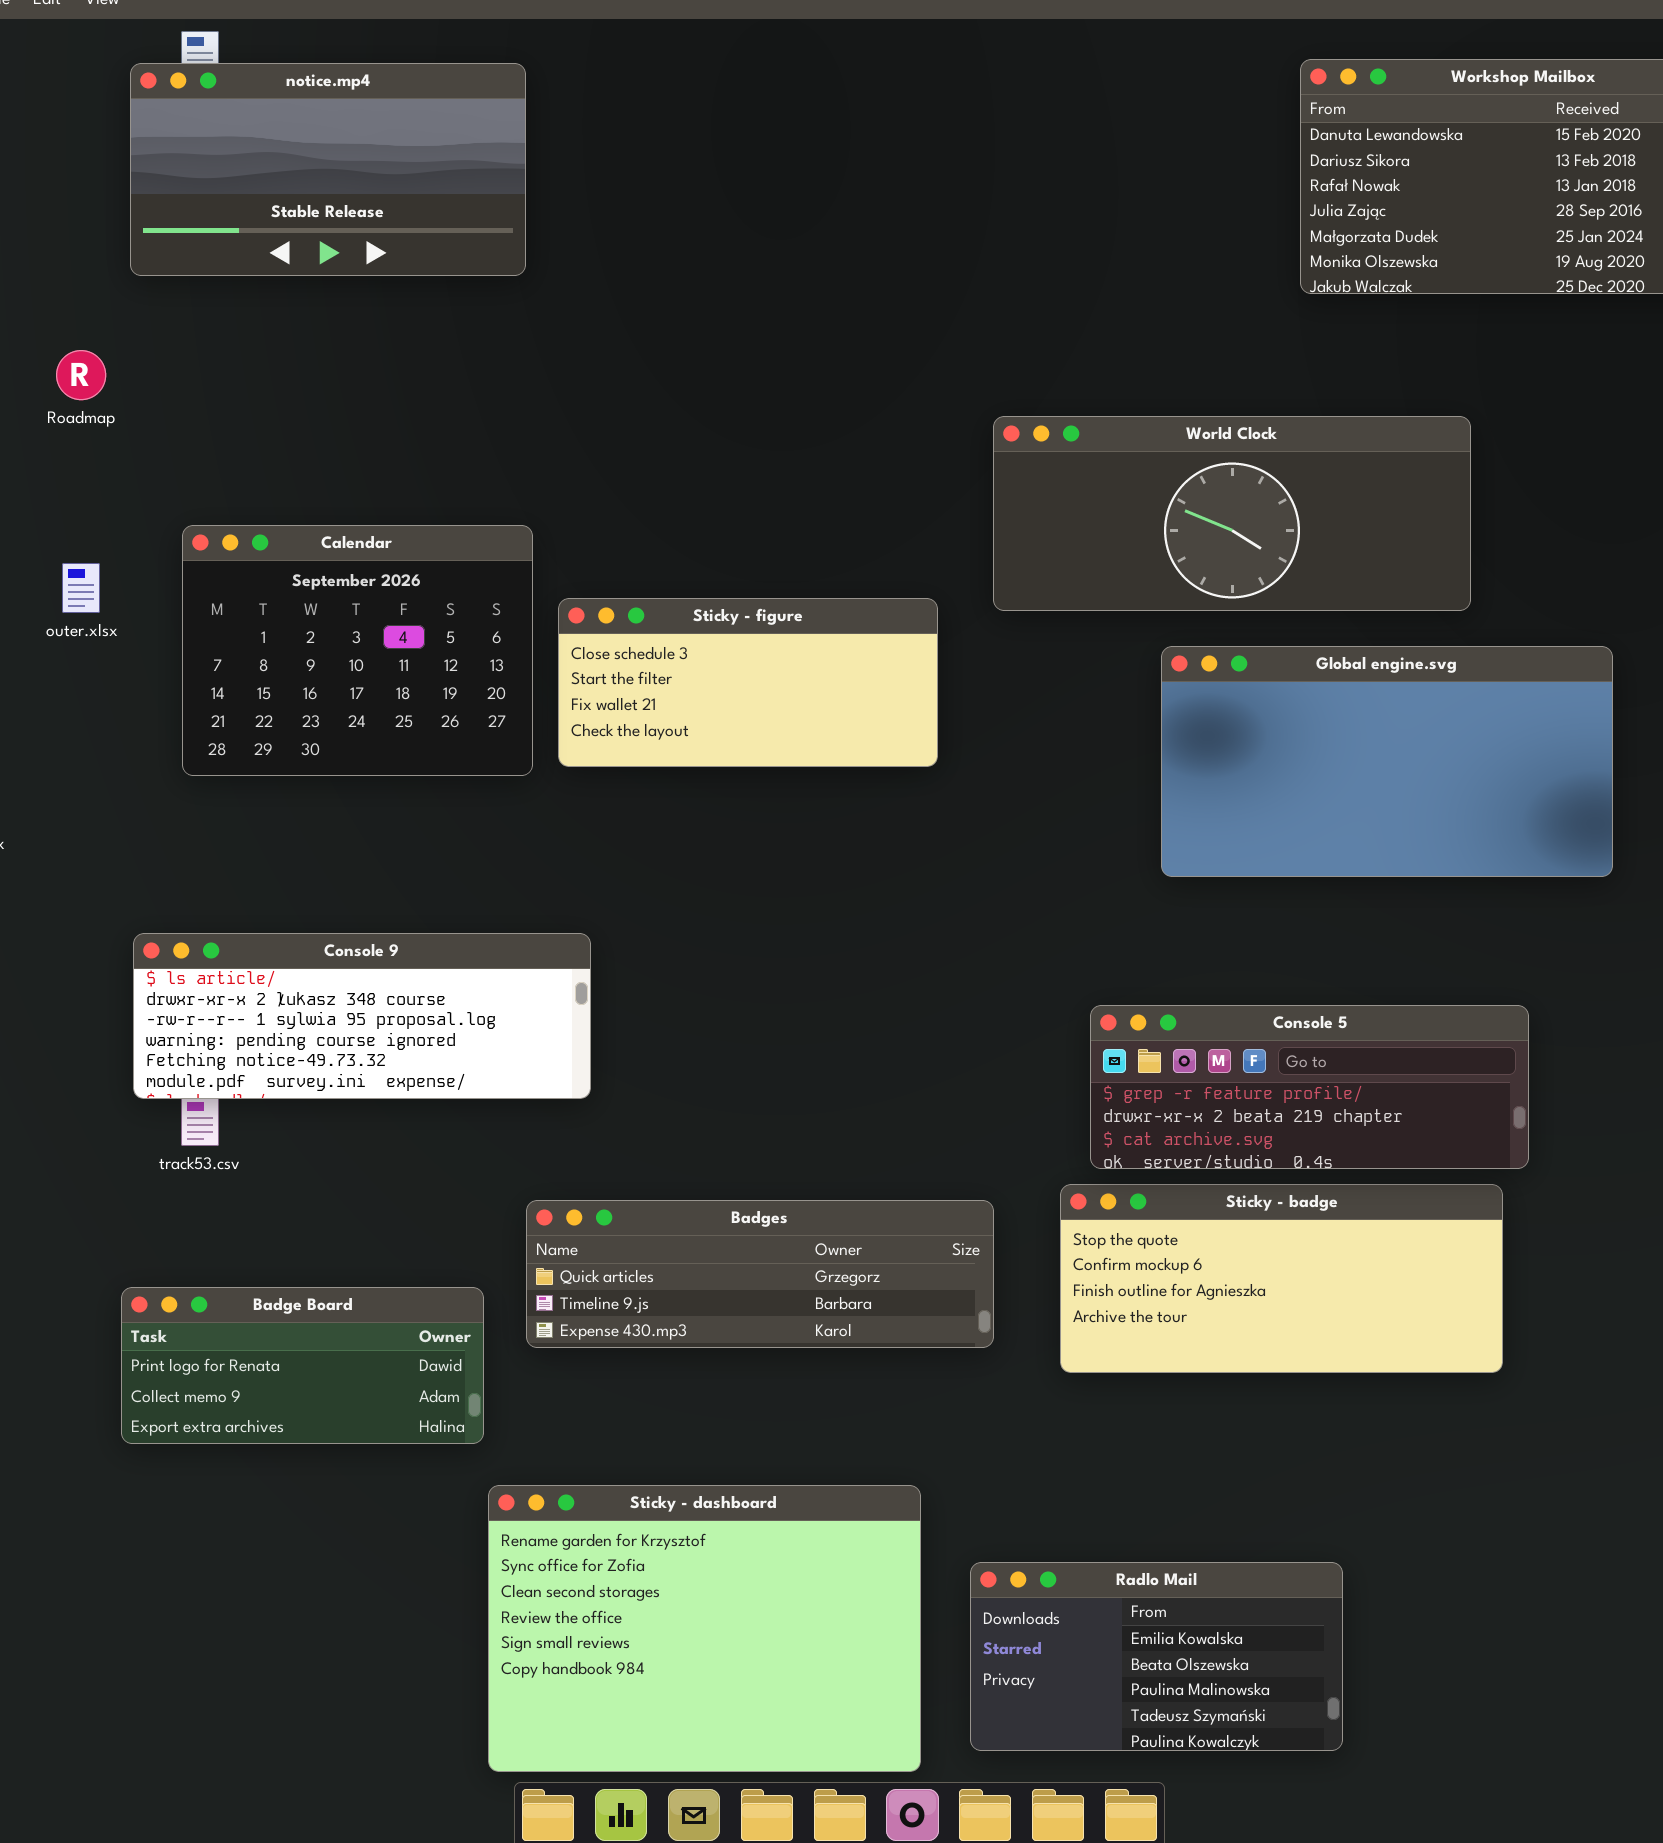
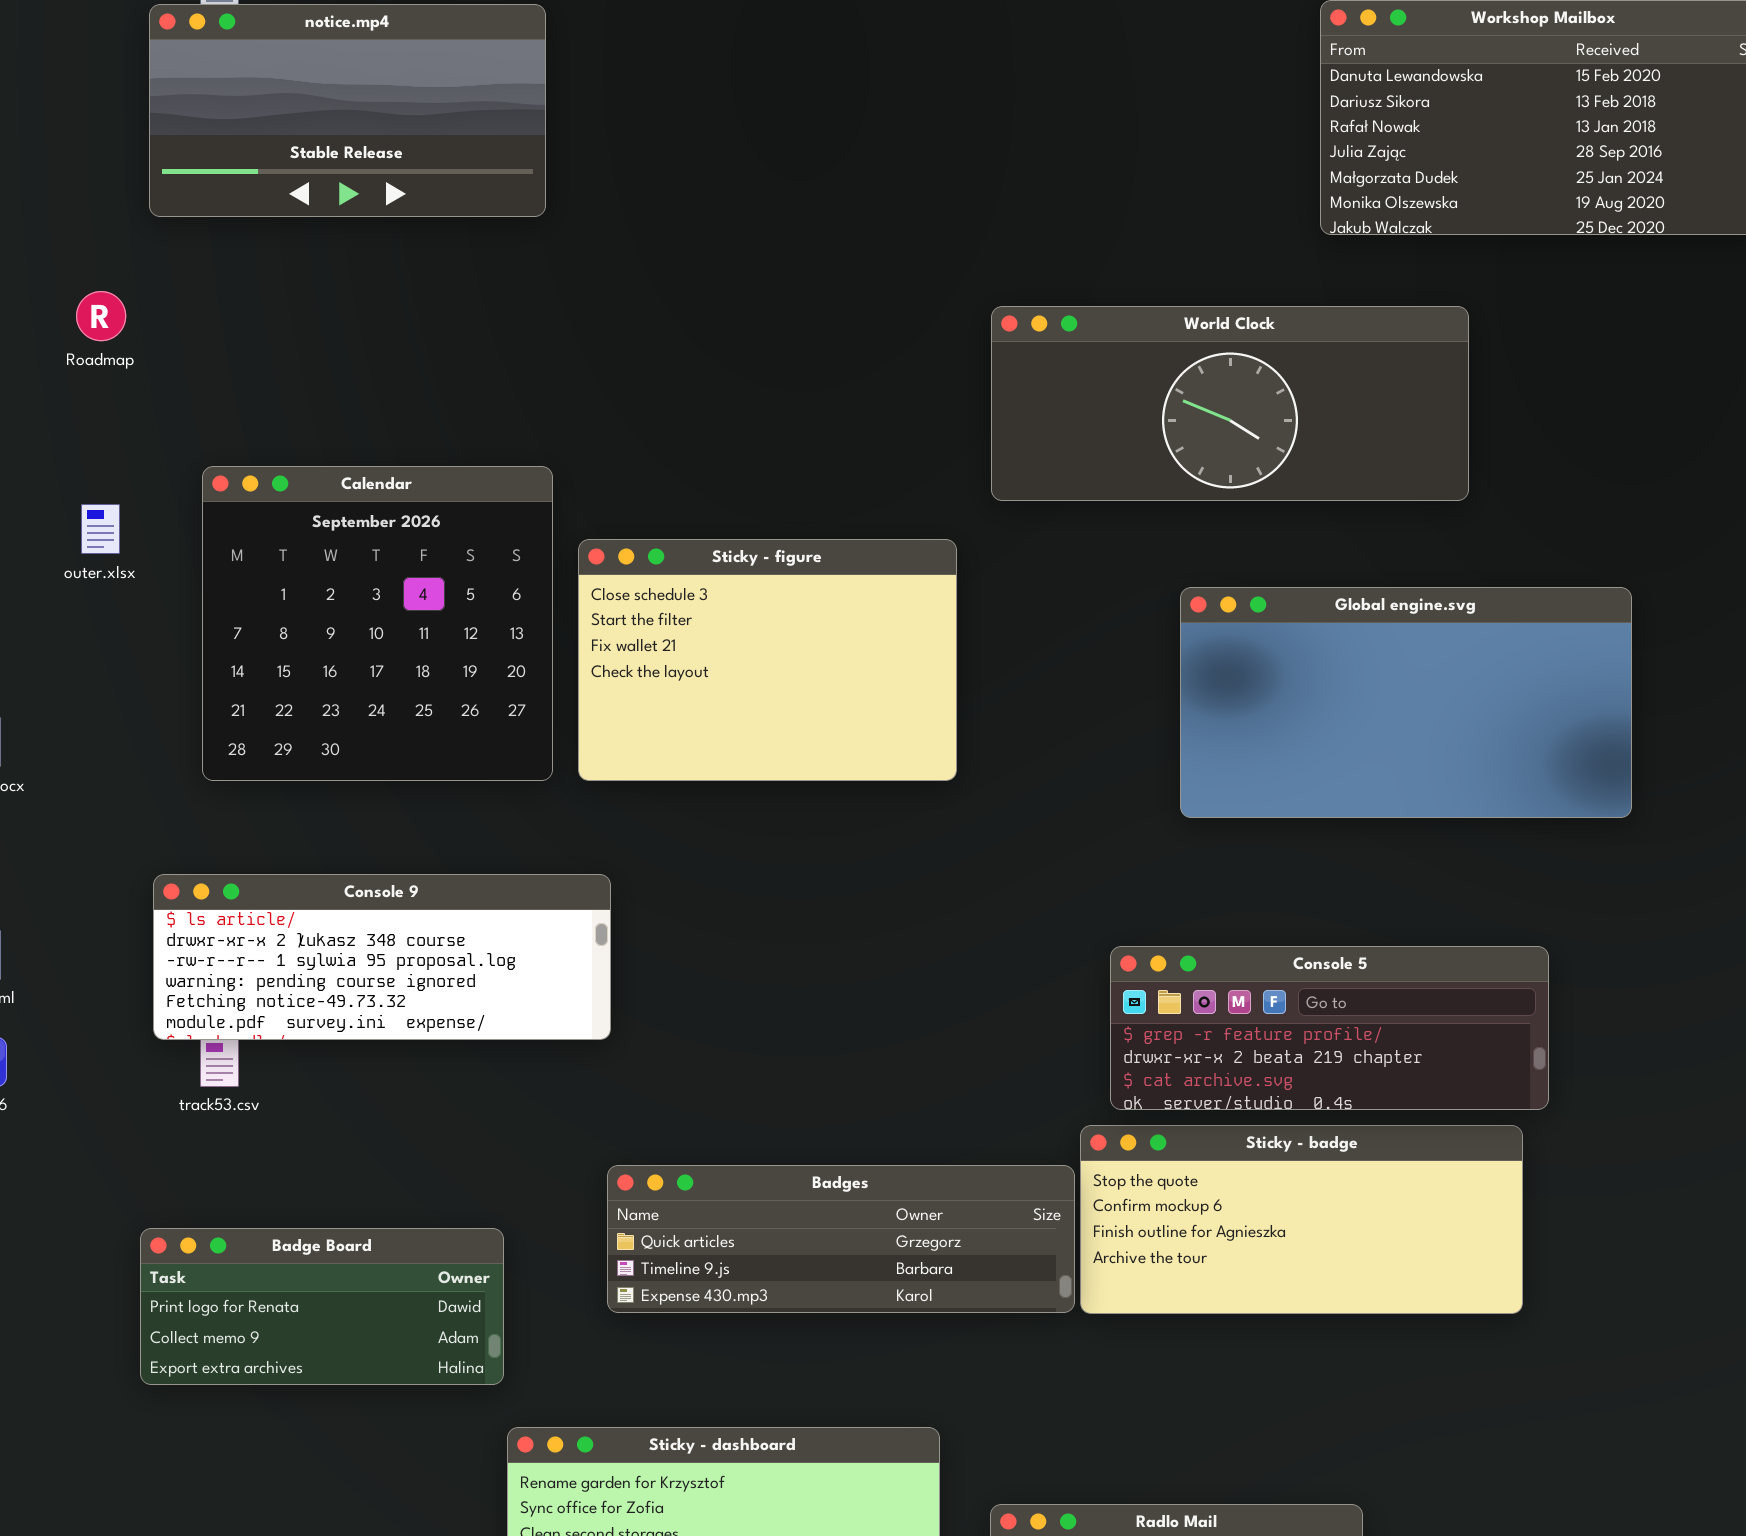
World Clock: [993,416,1471,611] -> [991,306,1469,501], moved
Calendar: [182,525,533,776] -> [202,466,553,781], resized
Sticky - figure: [558,598,938,767] -> [578,539,957,781], resized
Badges: [526,1200,994,1348] -> [607,1165,1075,1313], moved

